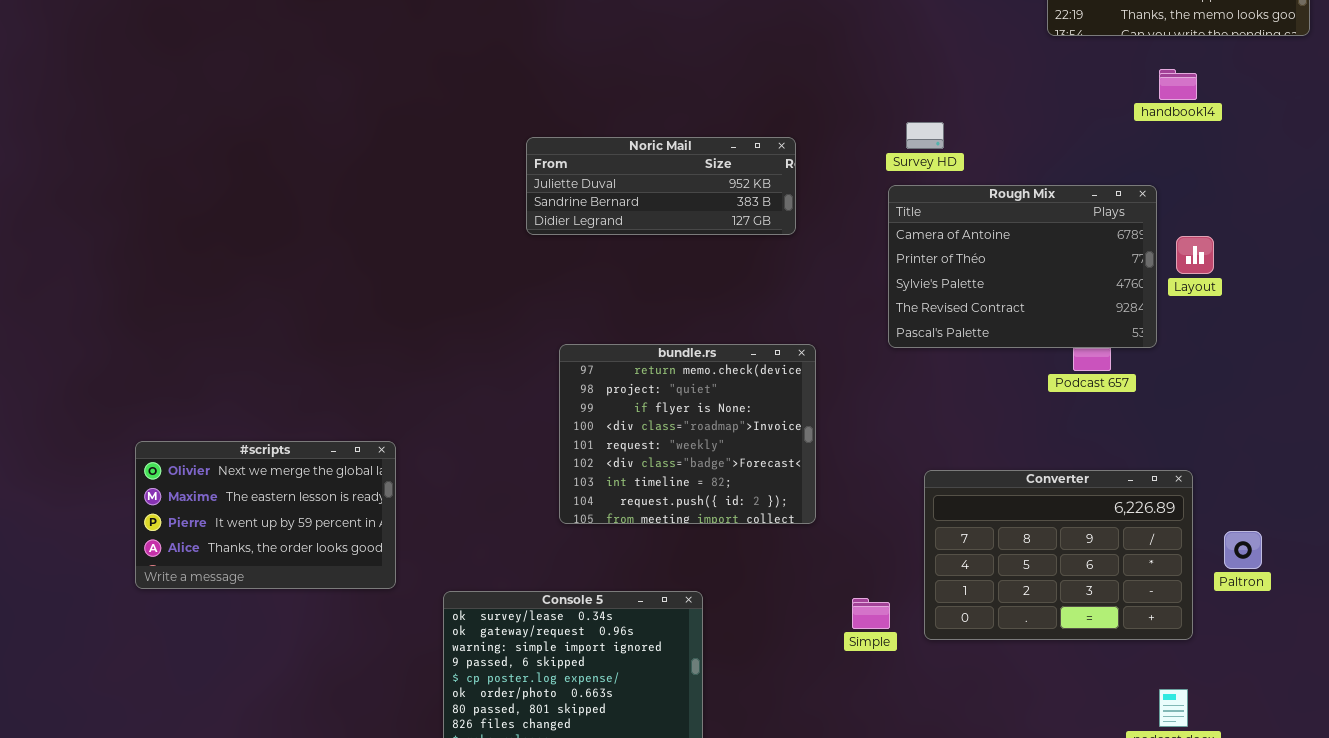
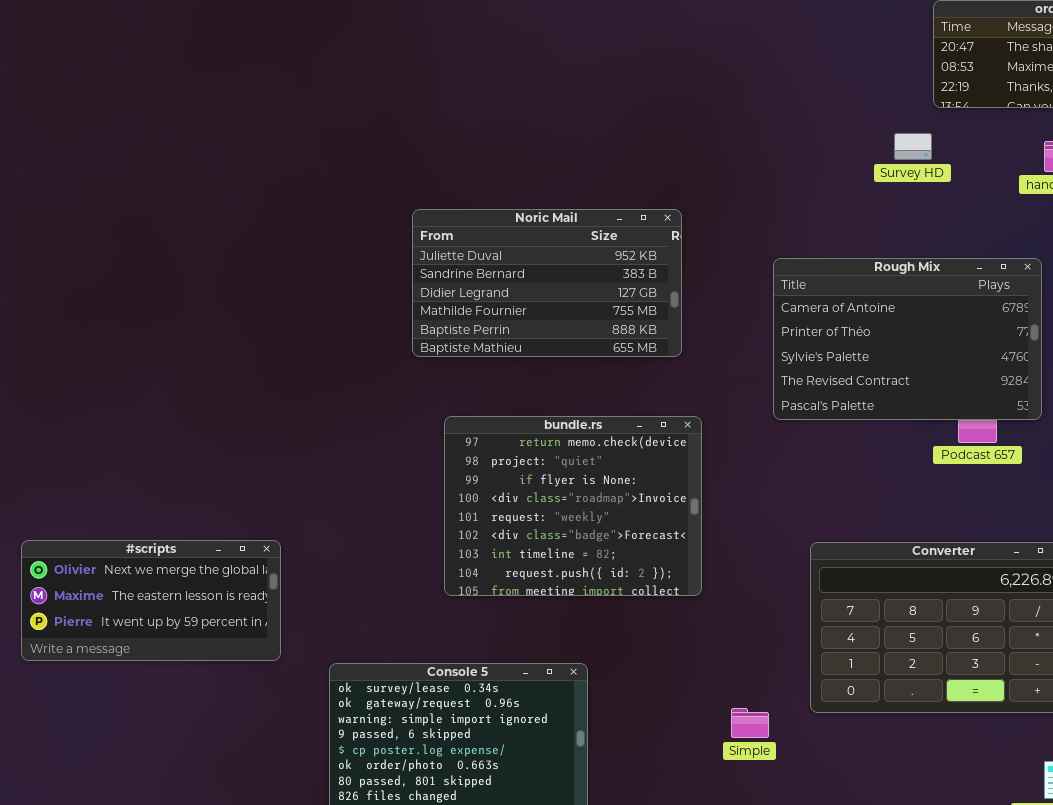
Survey HD: [906,122,944,149] -> [894,133,932,160], moved
Noric Mail: [526,137,796,235] -> [412,209,682,357], resized
#scripts: [135,441,396,589] -> [21,540,281,661], resized
Simple: [852,598,890,629] -> [731,708,769,738], moved

